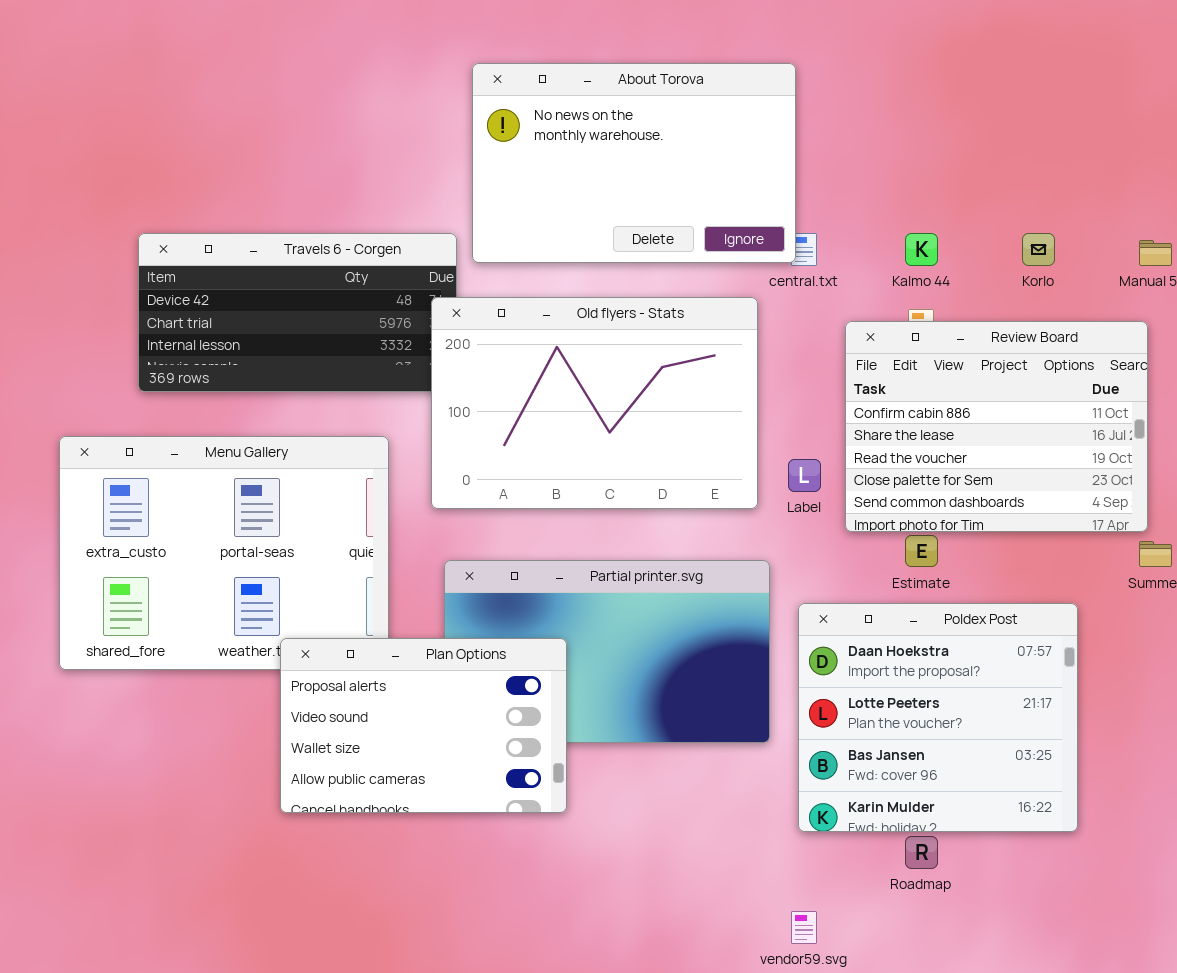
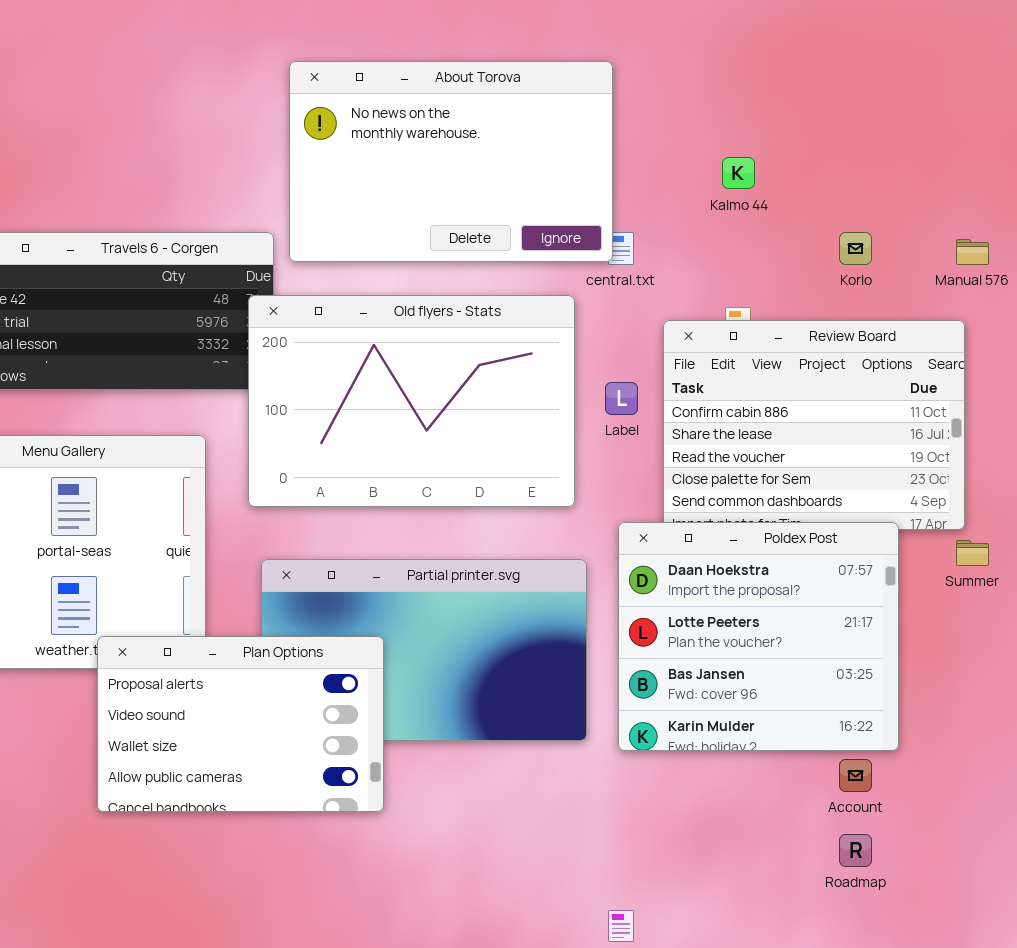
Kalmo 44: [905,233,938,266] -> [722,157,755,189], moved
Label: [788,459,821,492] -> [605,382,638,415], moved
Poldex Post: [798,603,1078,832] -> [618,522,899,751], moved
Roadmap: [905,836,938,869] -> [839,834,872,867], moved

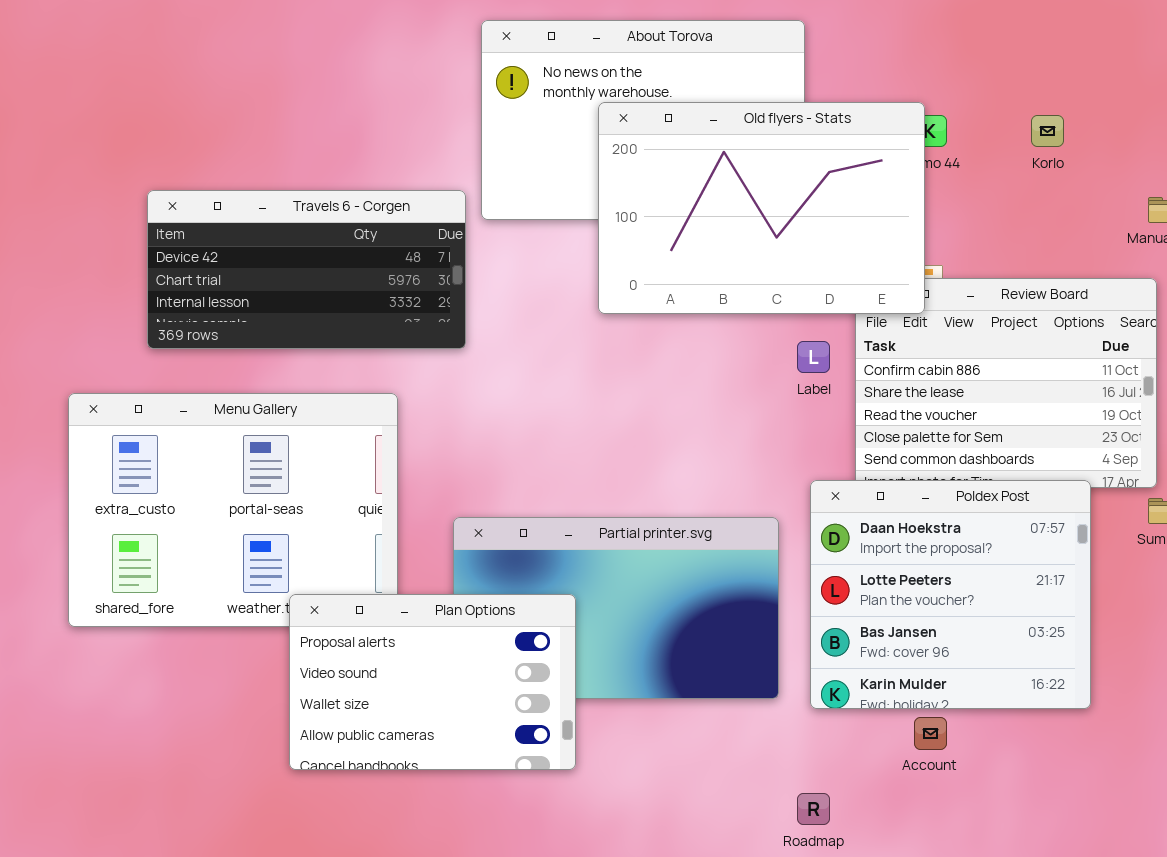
Korlo: [839,232,872,265] -> [1031,115,1064,147], moved
Old flyers - Stats: [248,295,575,507] -> [598,102,925,314], moved
Account: [839,759,872,792] -> [914,717,947,750], moved
Roadmap: [839,834,872,867] -> [797,793,830,825], moved

